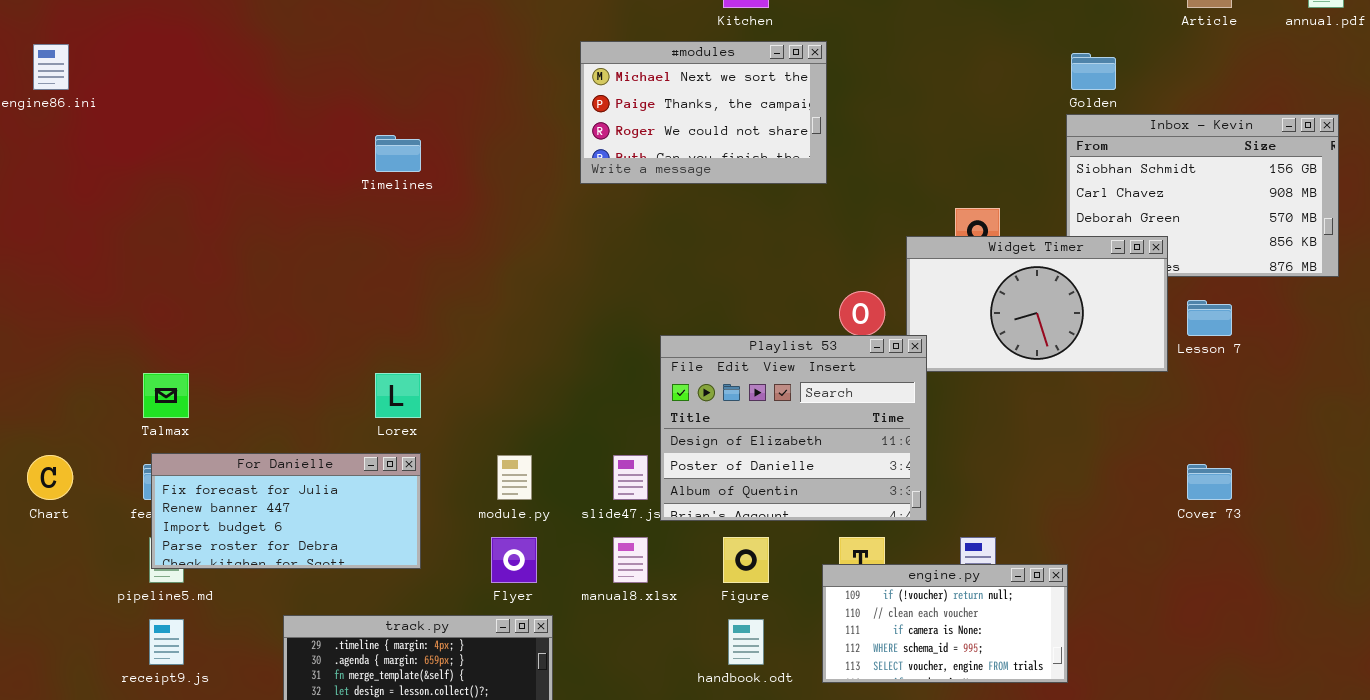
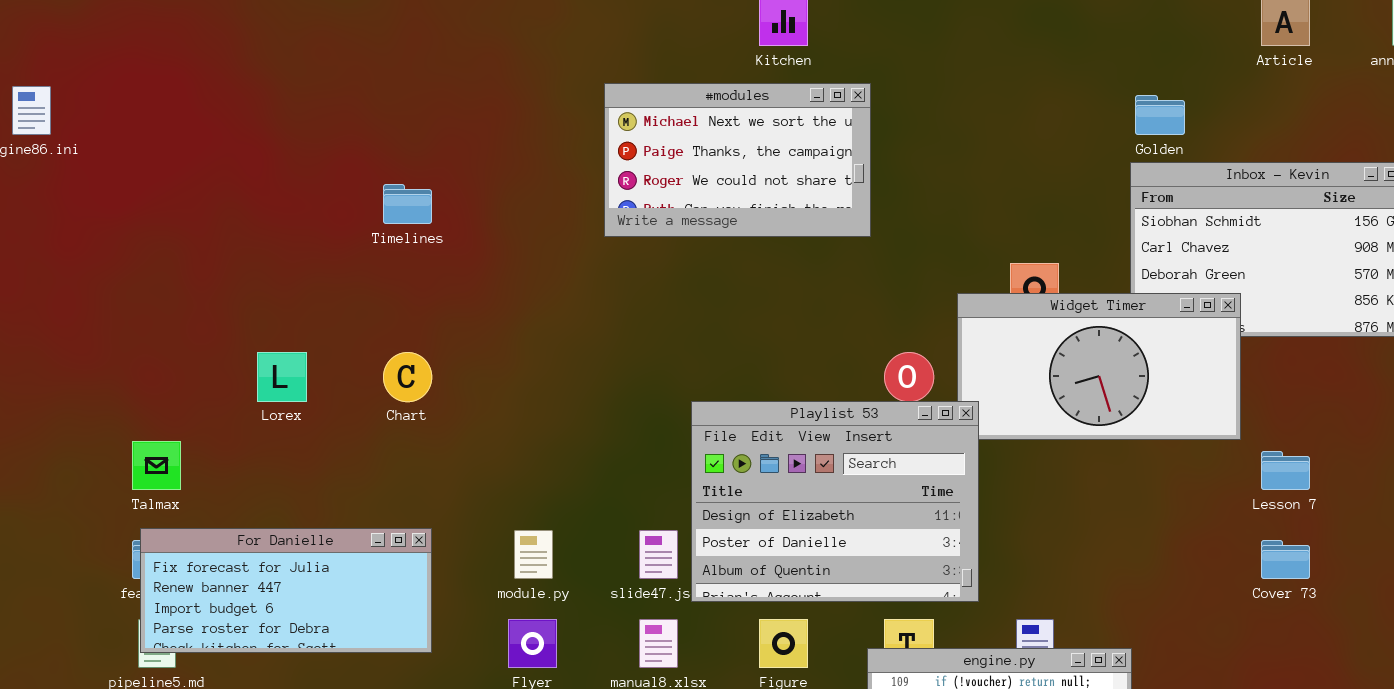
Lesson 7: [1187,300,1232,336] -> [1261,451,1310,490], moved
Lorex: [375,373,421,418] -> [257,352,307,402], moved
Chart: [27,455,73,500] -> [383,352,432,402], moved

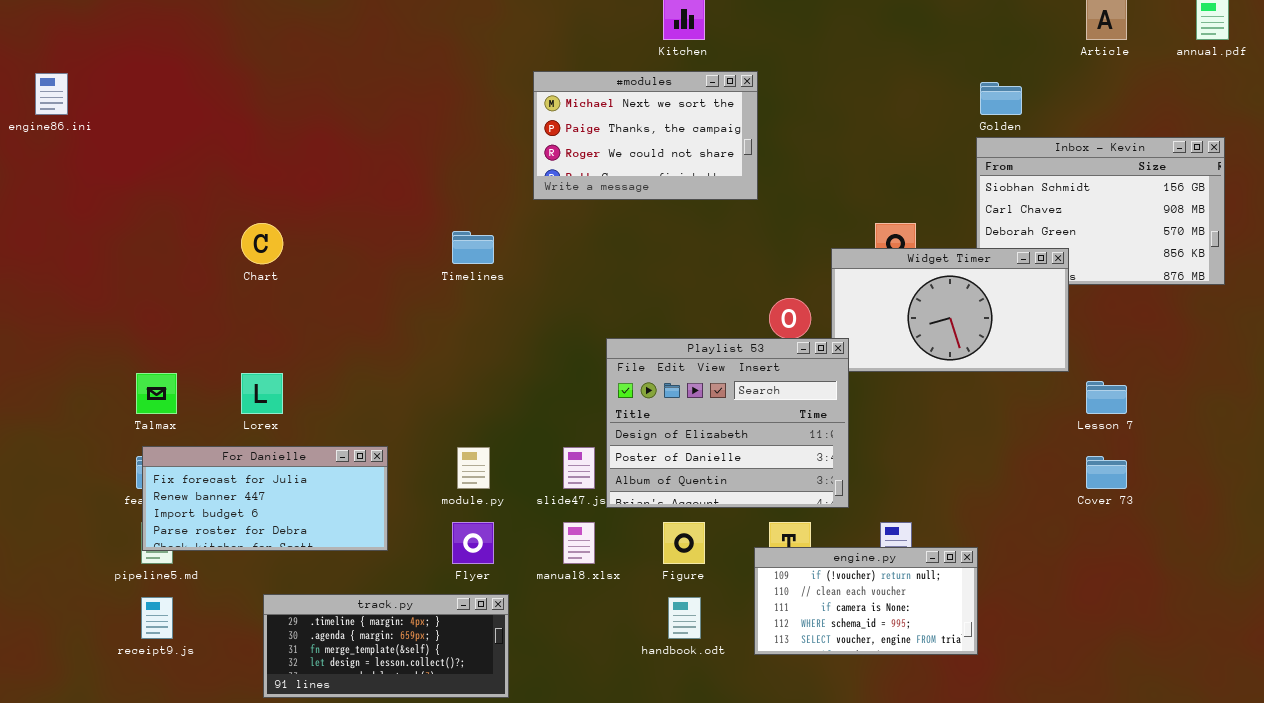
Timelines: [383,184,432,224] -> [452,231,494,264], moved
Lorex: [257,352,307,402] -> [241,373,283,414], moved
Chart: [383,352,432,402] -> [241,223,283,264], moved

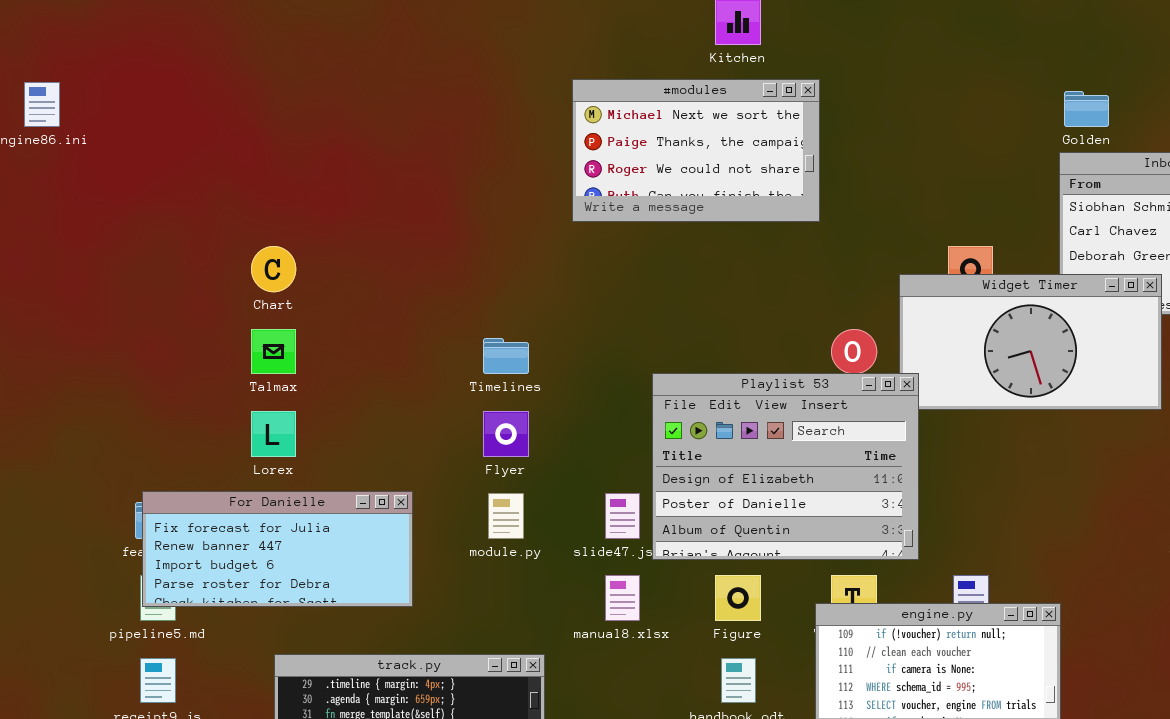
Timelines: [452,231,494,264] -> [483,338,529,374], moved
Talmax: [136,373,177,414] -> [251,329,296,374], moved
Flyer: [452,522,494,564] -> [483,411,529,457], moved

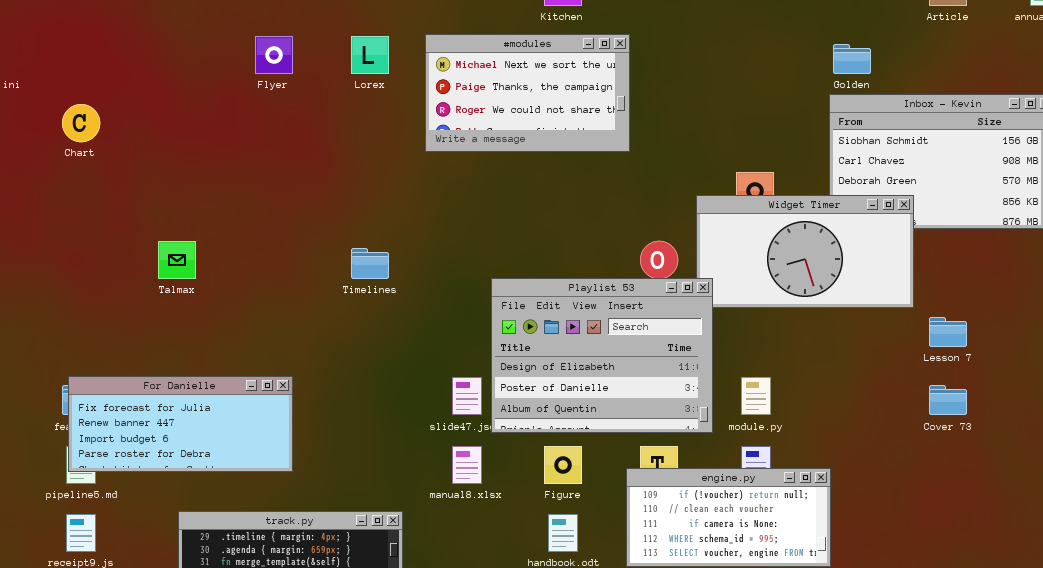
Chart: [251,246,296,292] -> [62,104,100,142], moved
Lorex: [251,411,296,457] -> [351,36,389,74], moved
Flyer: [483,411,529,457] -> [255,36,293,74], moved
module.py: [488,493,524,539] -> [741,377,771,415], moved

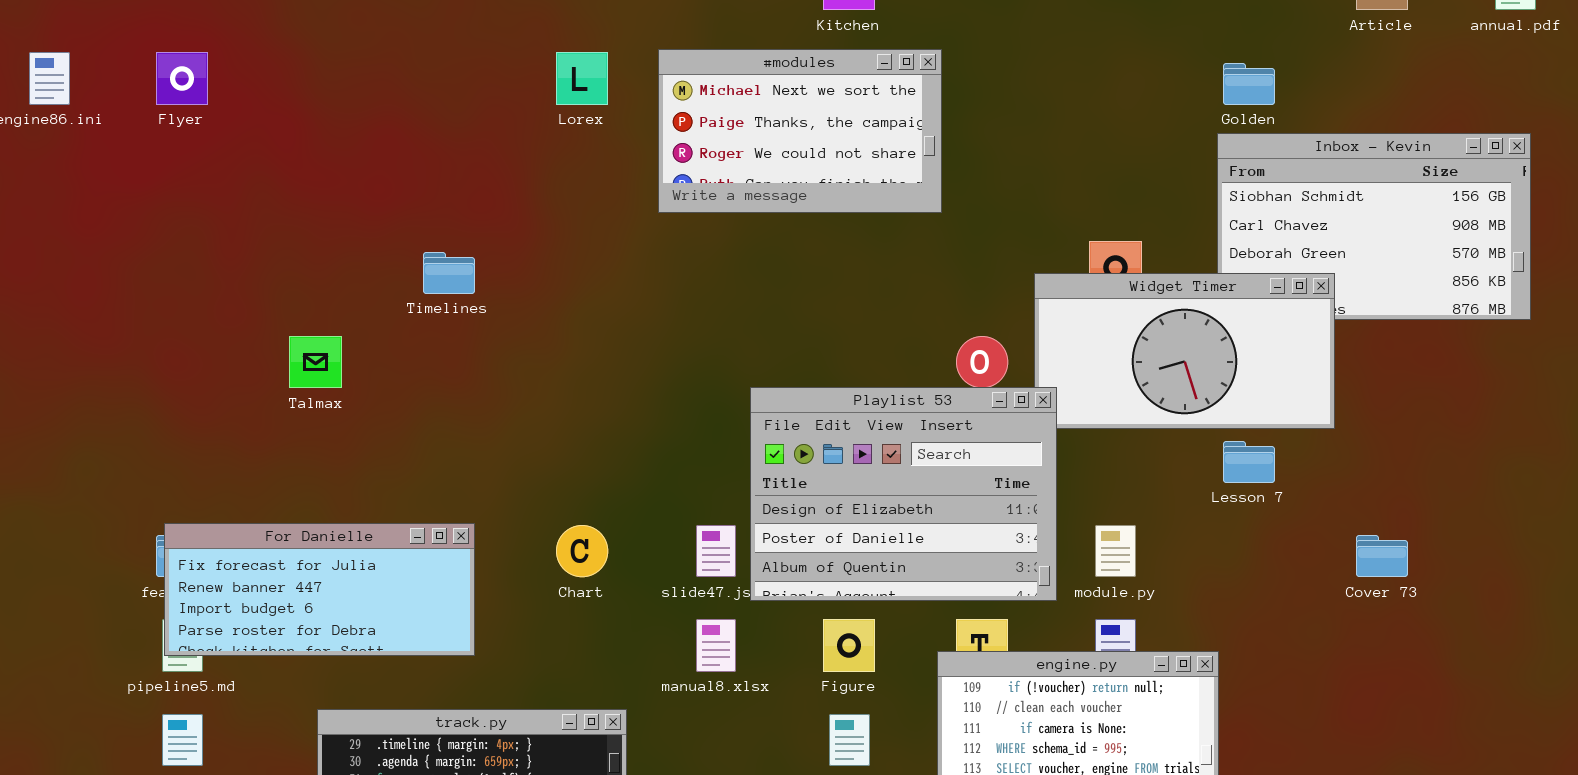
Flyer: [255,36,293,74] -> [156,52,208,105], moved
Chart: [62,104,100,142] -> [556,525,608,577], moved
Timelines: [351,248,389,279] -> [423,252,475,294], moved
Lesson 7: [929,317,967,347] -> [1223,441,1275,483], moved

